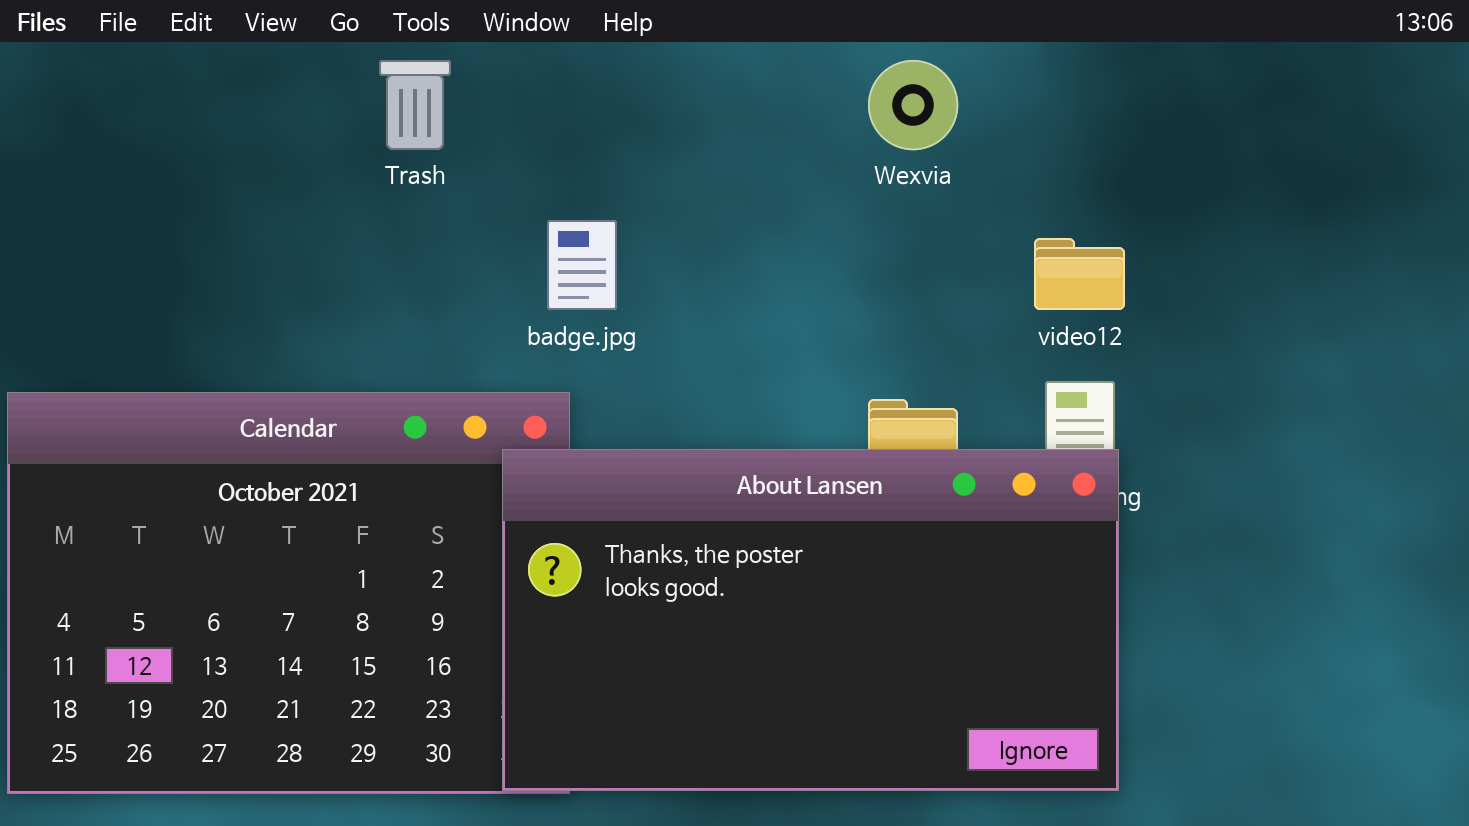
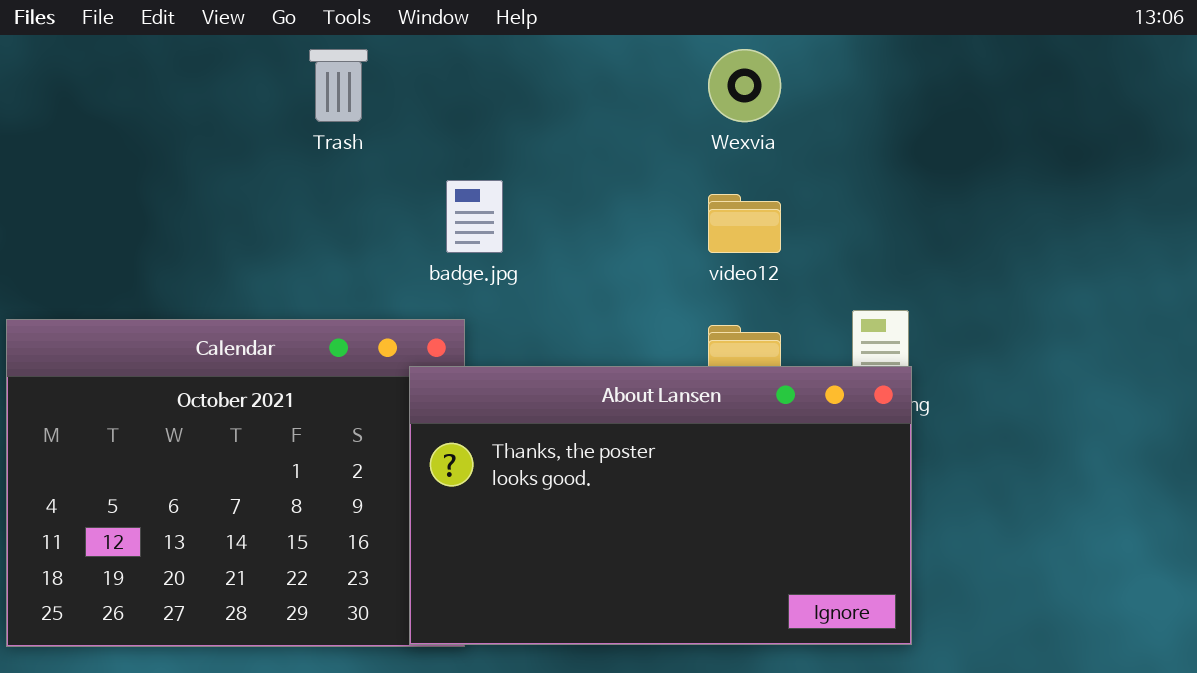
video12: [1034,238,1125,310] -> [708,194,781,253], moved

